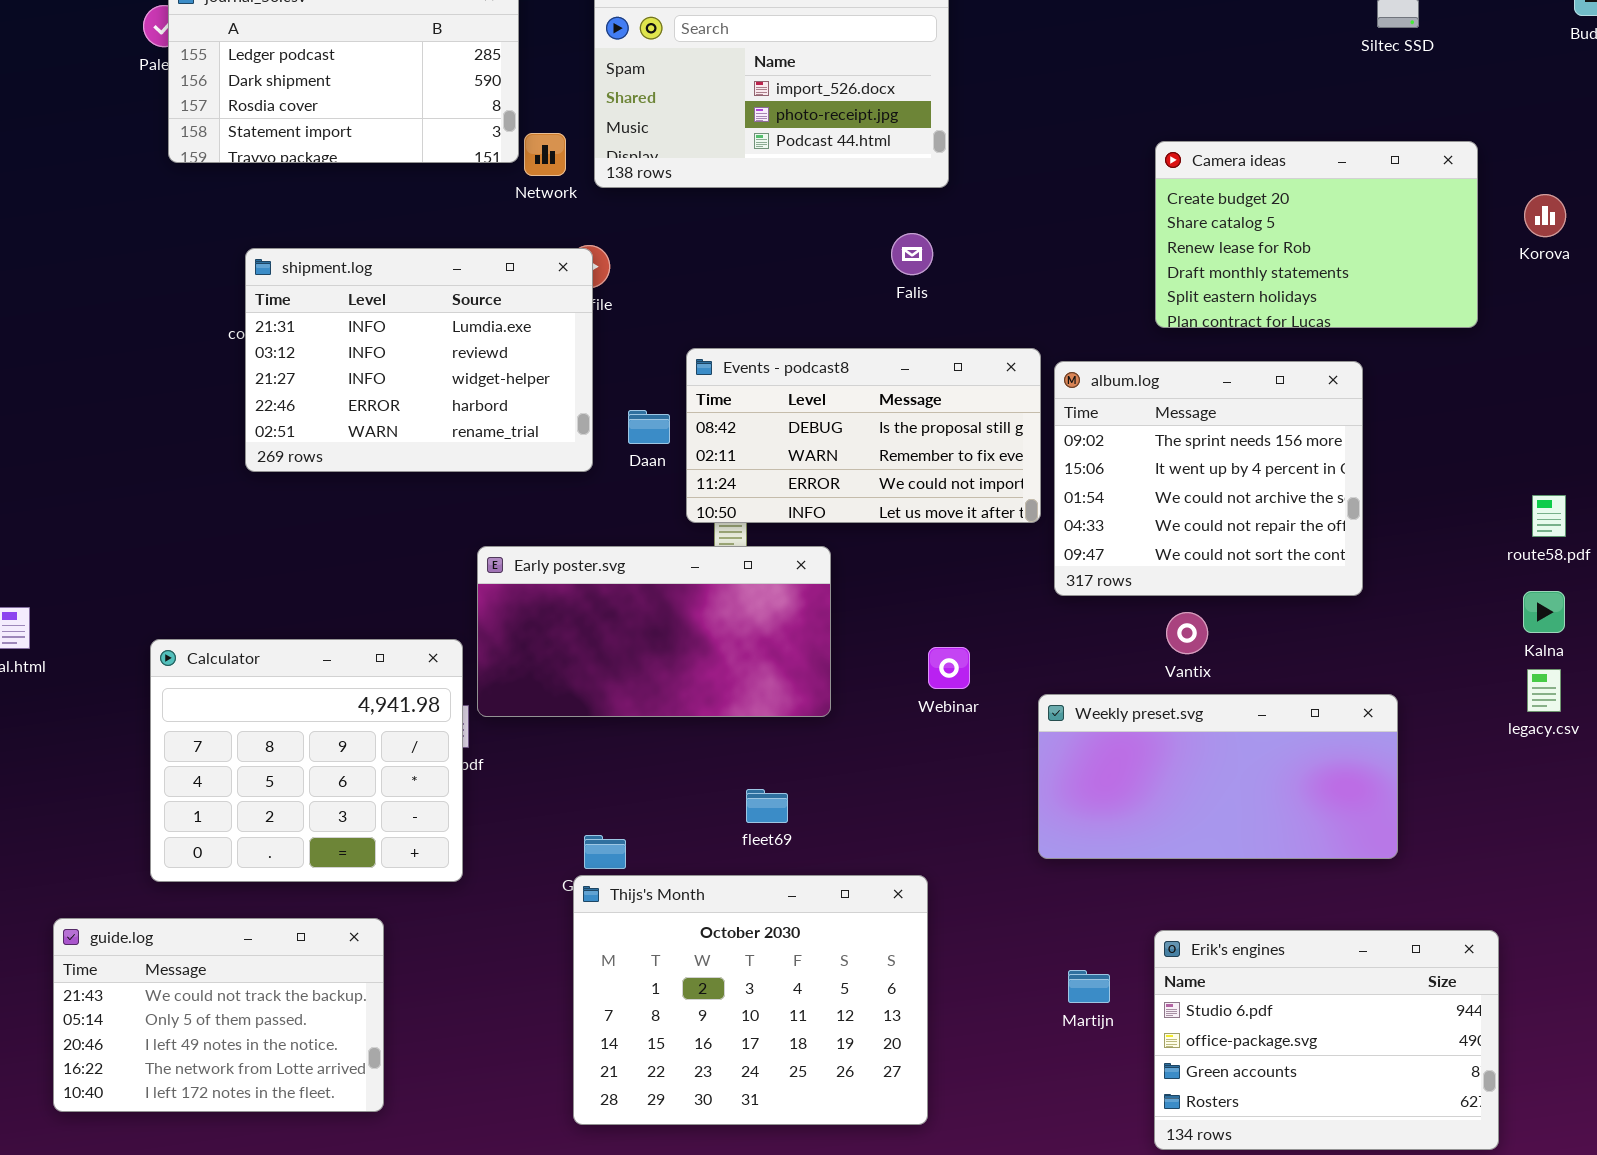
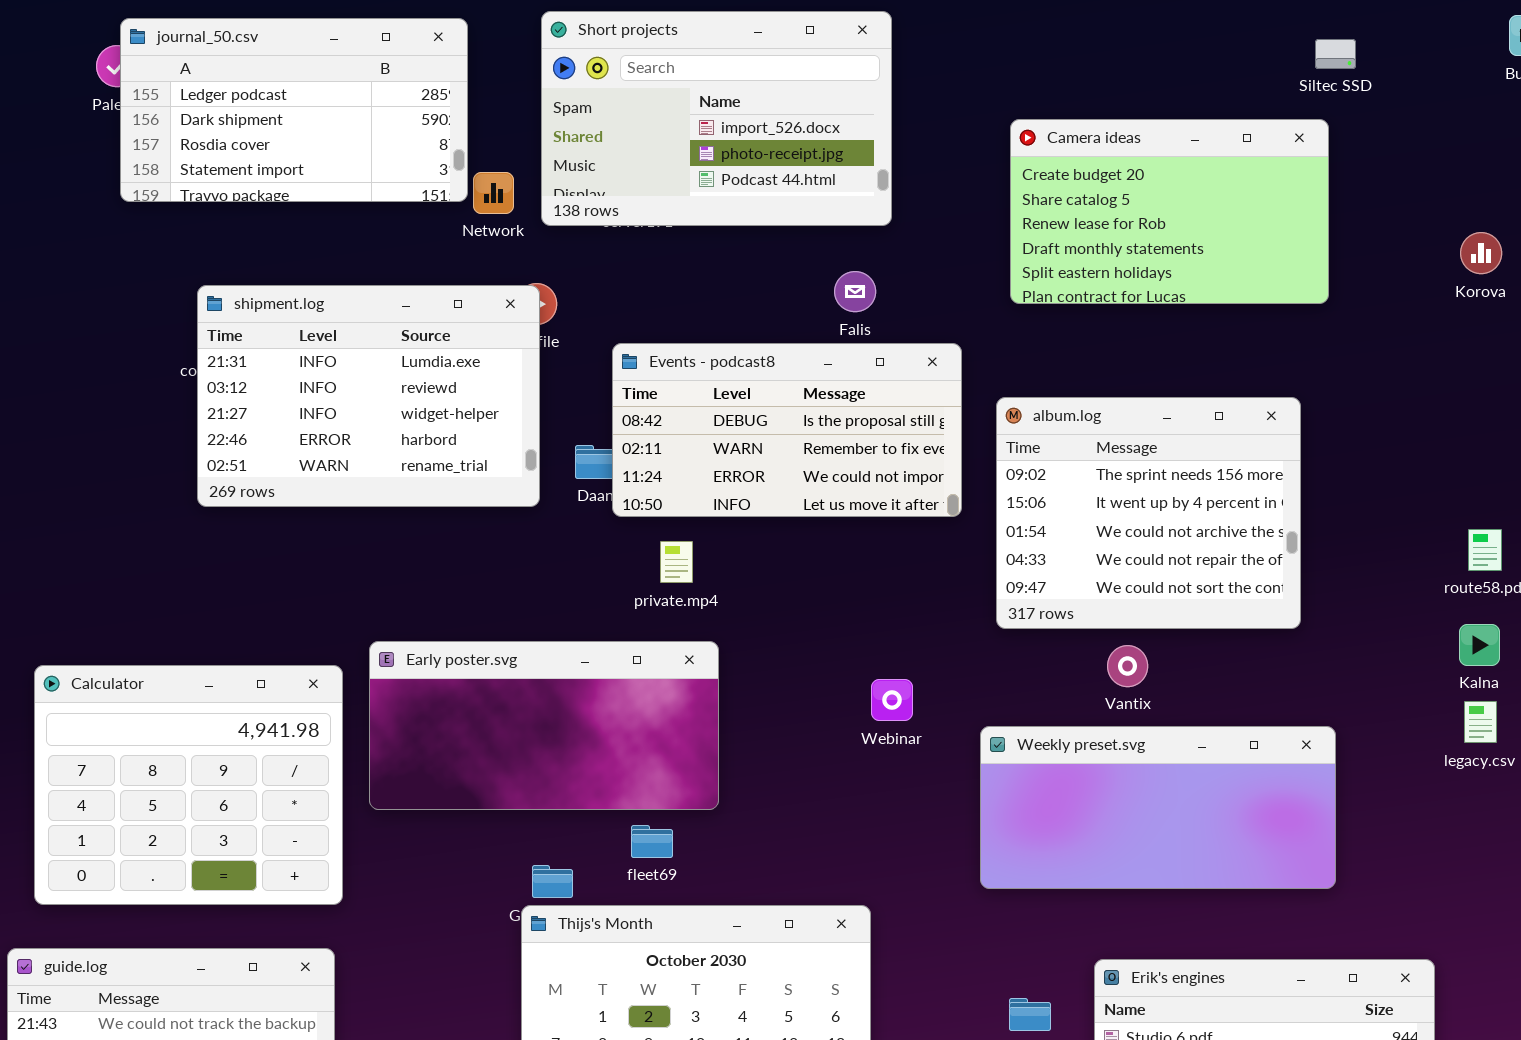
Camera ideas: [1155,141,1478,328] -> [1010,119,1329,304], moved
Events - podcast8: [686,348,1041,523] -> [612,343,962,517], moved
Early poster.svg: [477,546,831,717] -> [369,641,719,810], moved
Calculator: [150,639,463,882] -> [34,665,343,905], moved
fleet69: [746,789,788,823] -> [631,825,673,858], moved

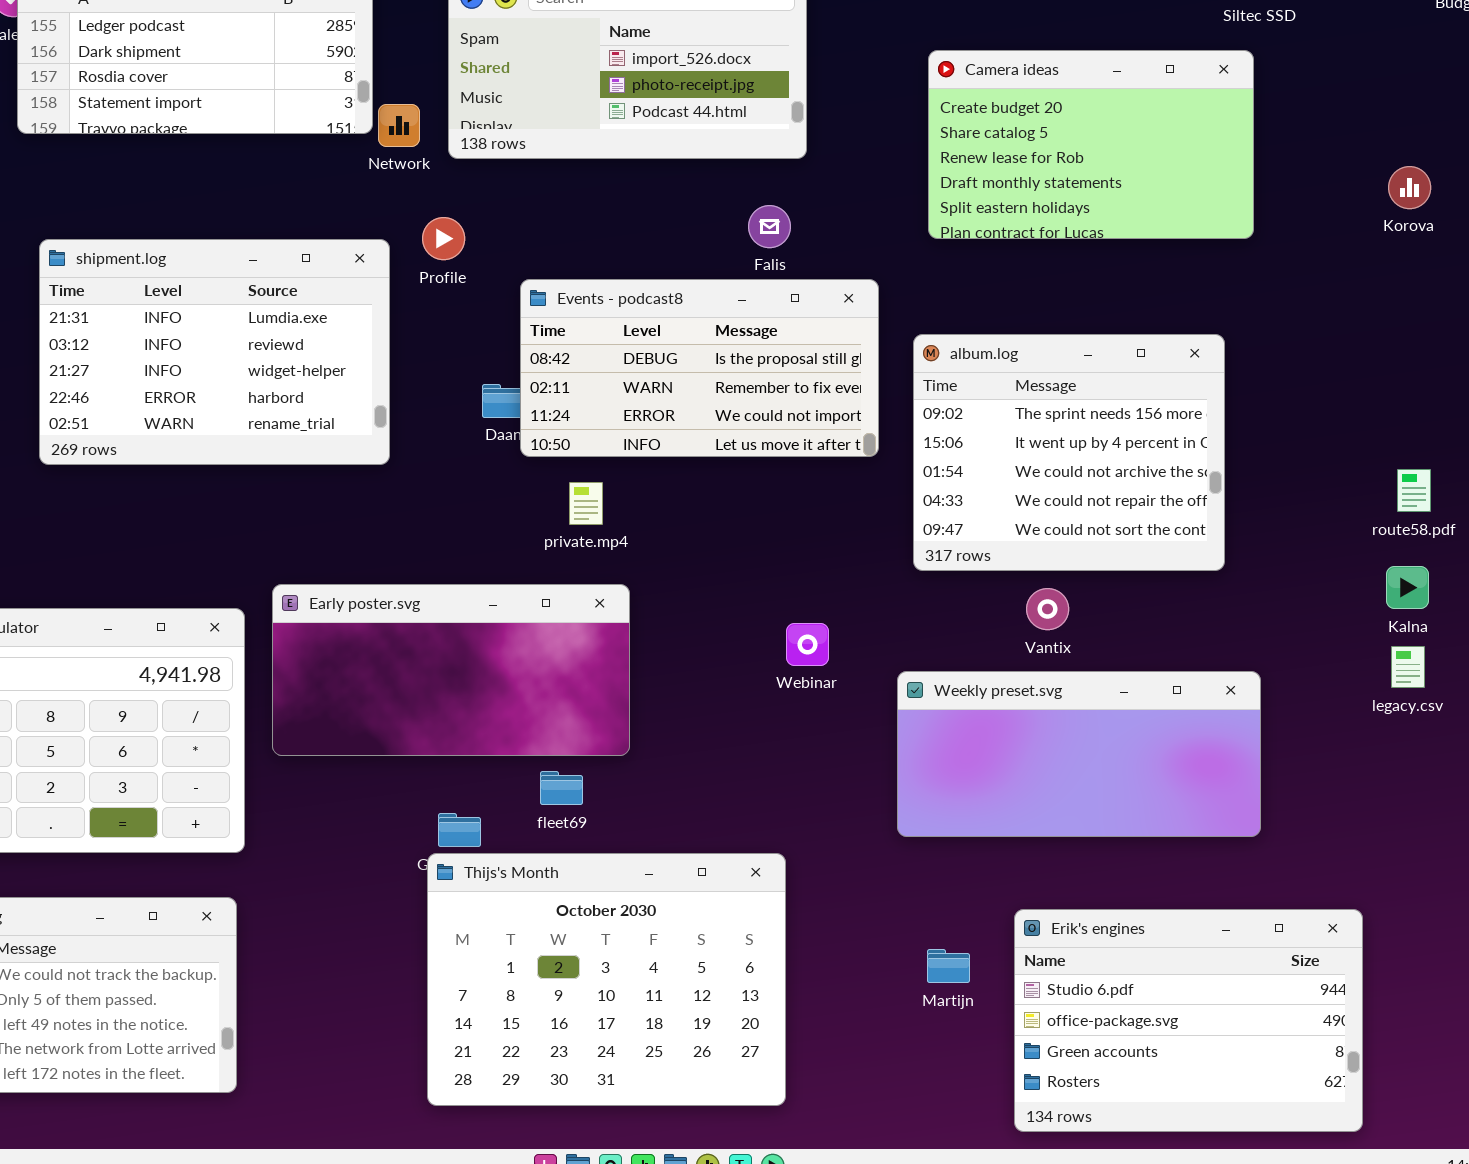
shipment.log: [197,285,540,507] -> [39,239,390,465], moved

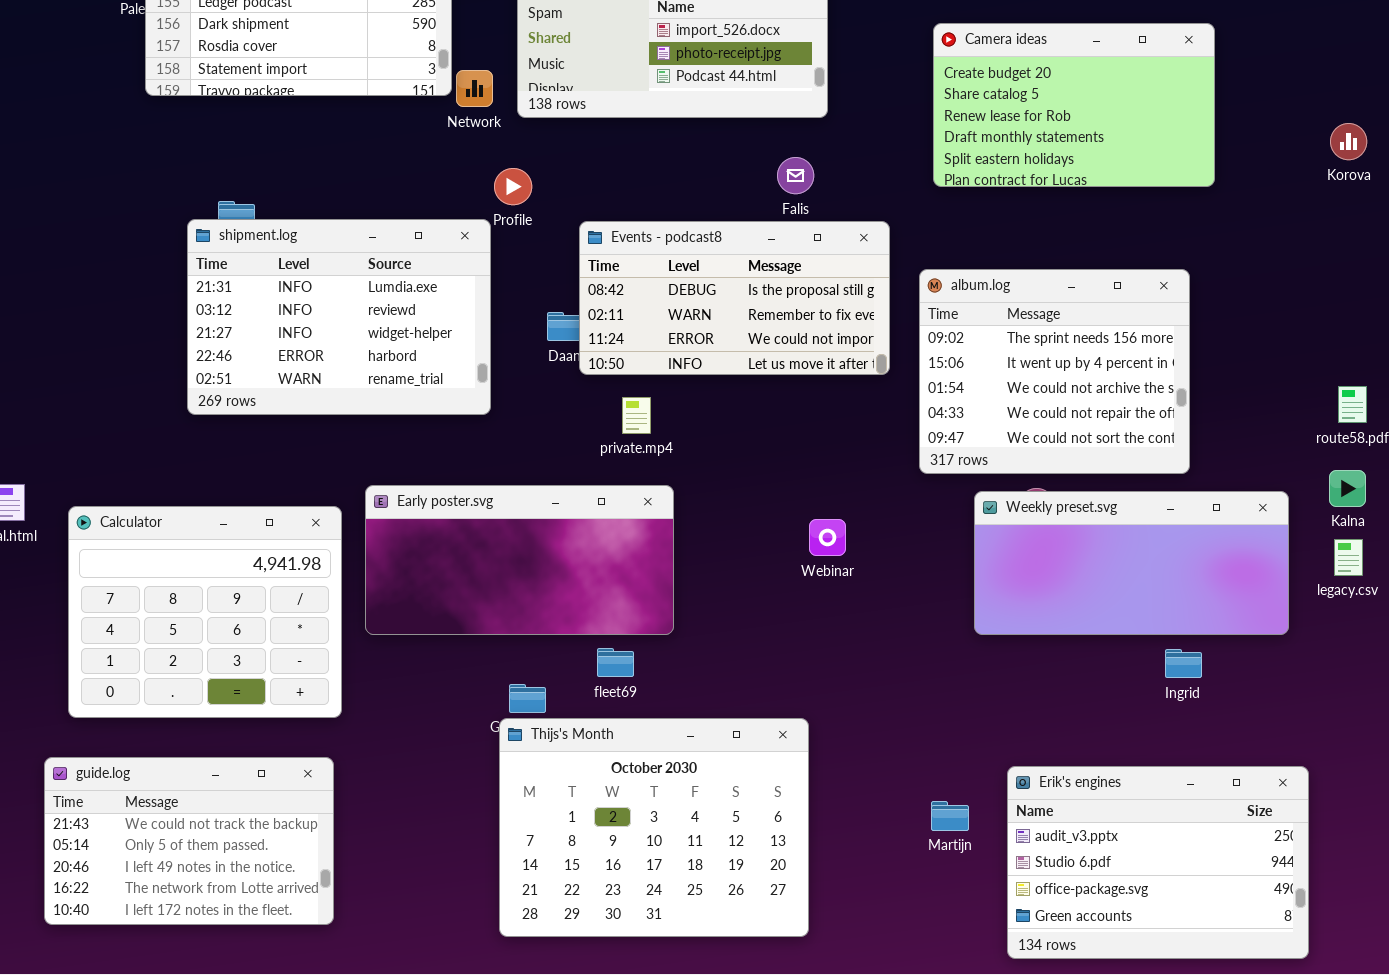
shipment.log: [39,239,390,465] -> [187,219,491,415], moved
Weekly preset.svg: [897,671,1261,837] -> [974,491,1289,635], moved
Erik's engines: [1014,909,1363,1132] -> [1007,766,1309,959], scrolled up 1 row

